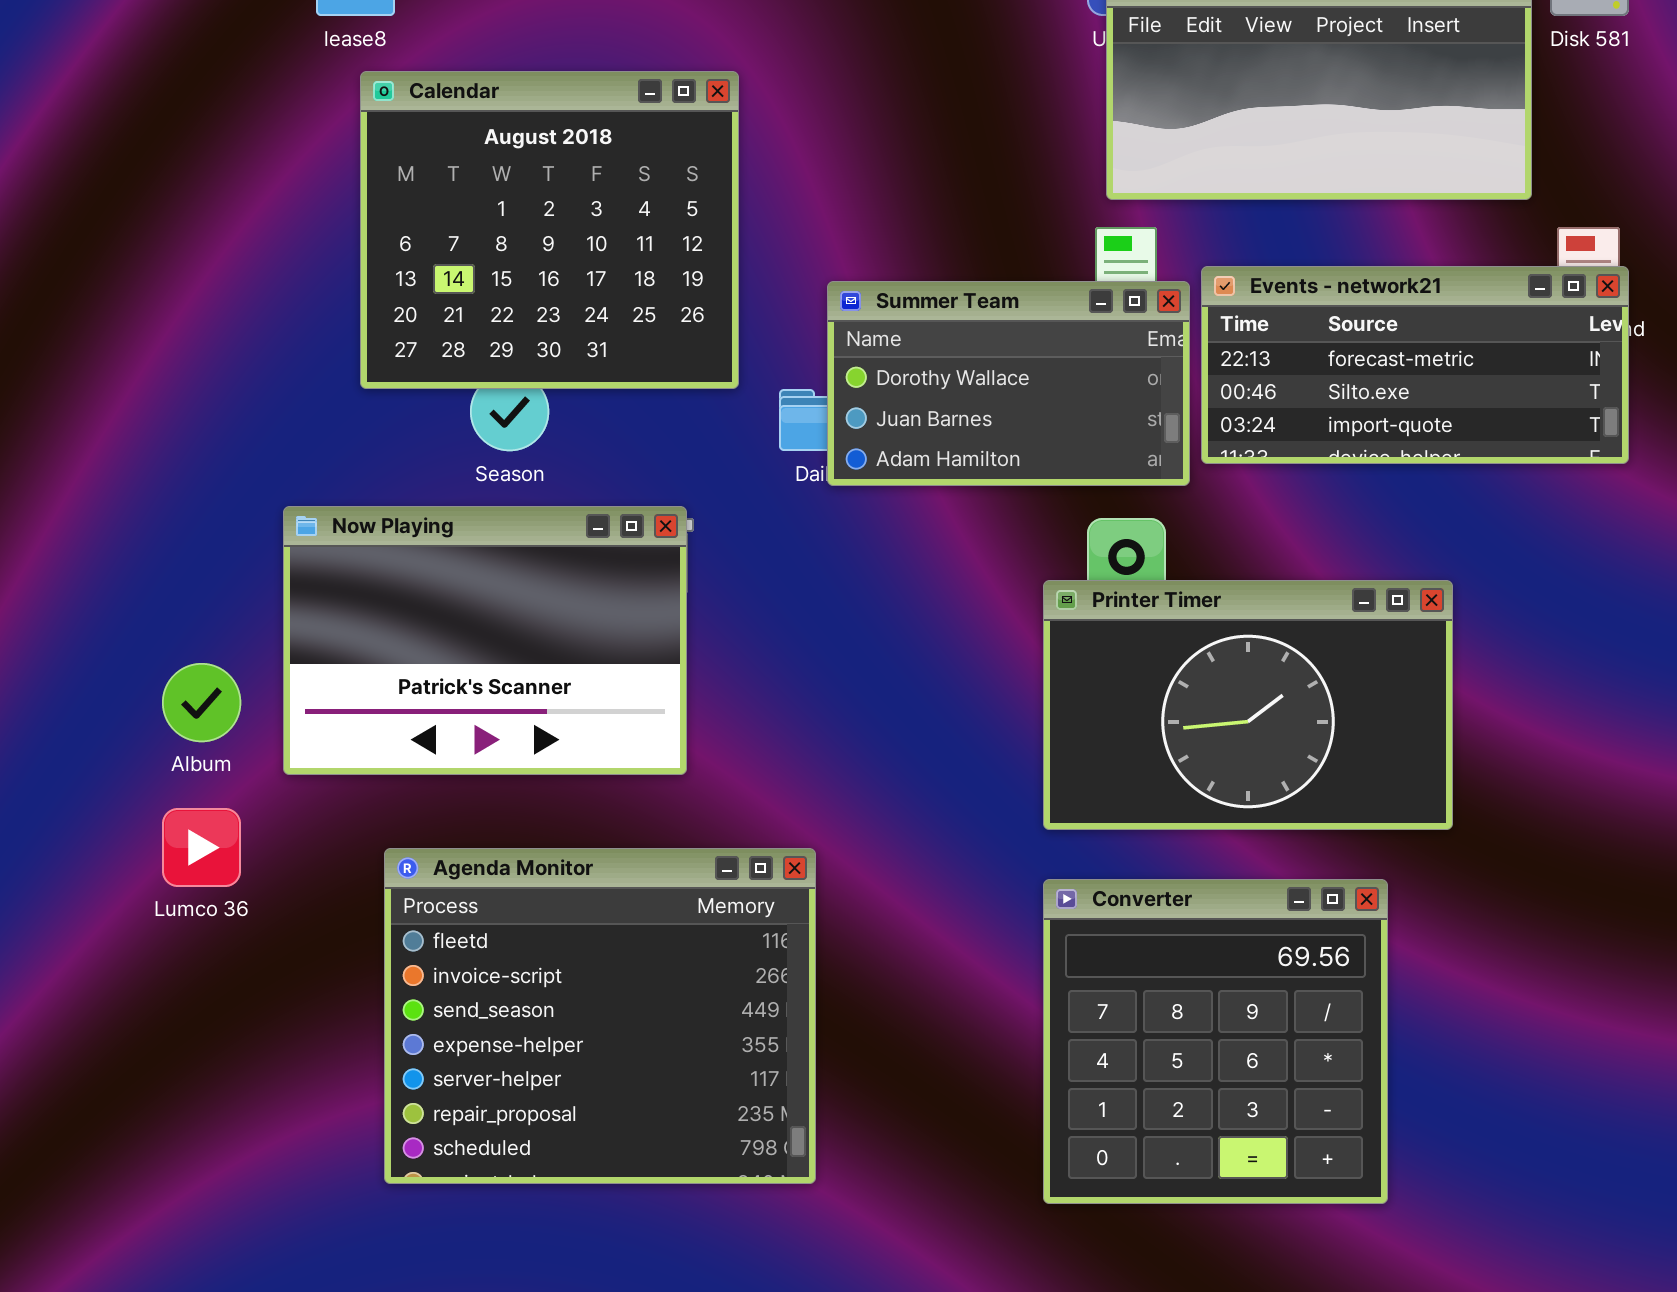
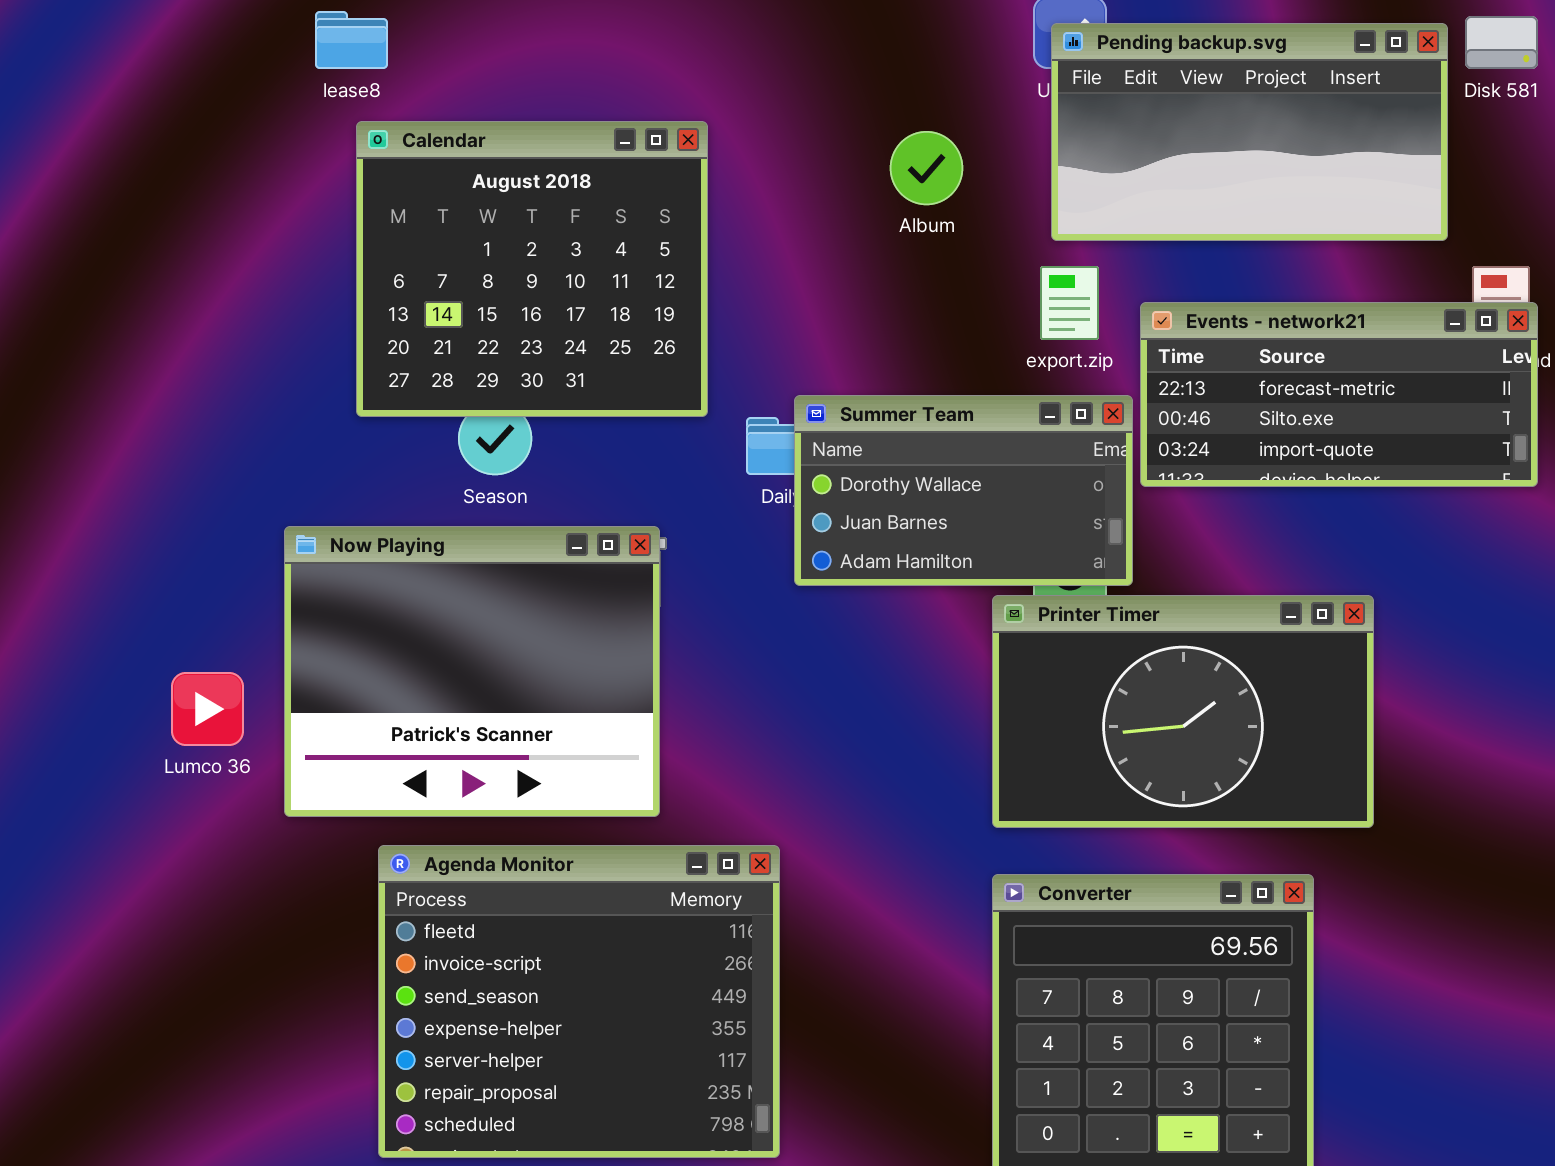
Summer Team: [827,281,1190,486] -> [794,395,1133,586], moved
Now Playing: [283,506,687,775] -> [284,526,660,817], resized
Album: [162,663,241,742] -> [890,131,963,205], moved
Lumco 36: [162,808,241,887] -> [171,672,244,746], moved

